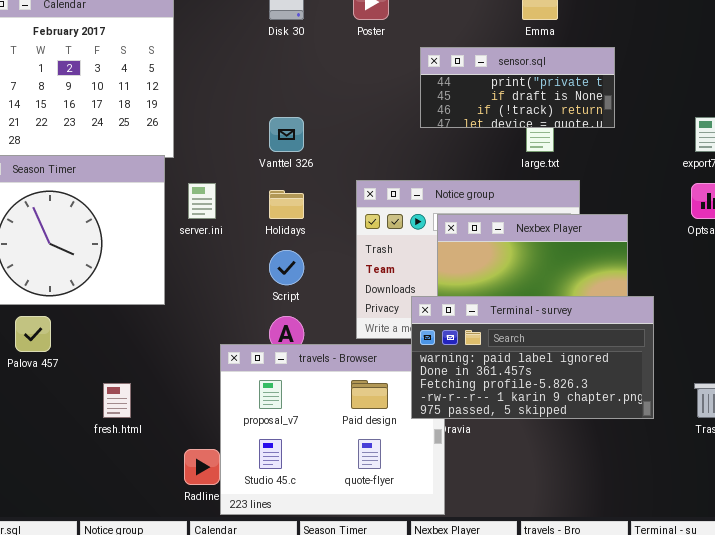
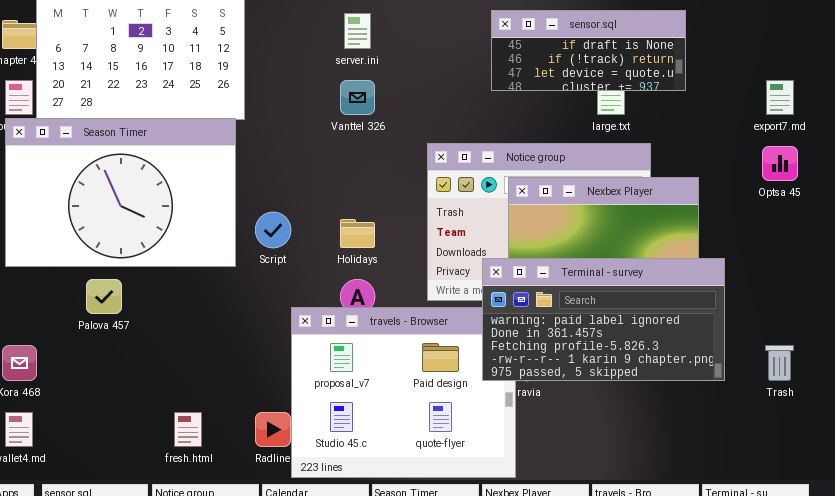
sensor.sql: [420,47,615,128] -> [491,10,686,91], scrolled down 1 row
server.ini: [188,183,216,219] -> [344,13,371,49], moved
Holidays: [269,190,304,219] -> [340,219,375,248], moved
Script: [269,250,304,285] -> [255,212,291,248], moved
fresh.html: [103,383,131,418] -> [174,412,202,447], moved

